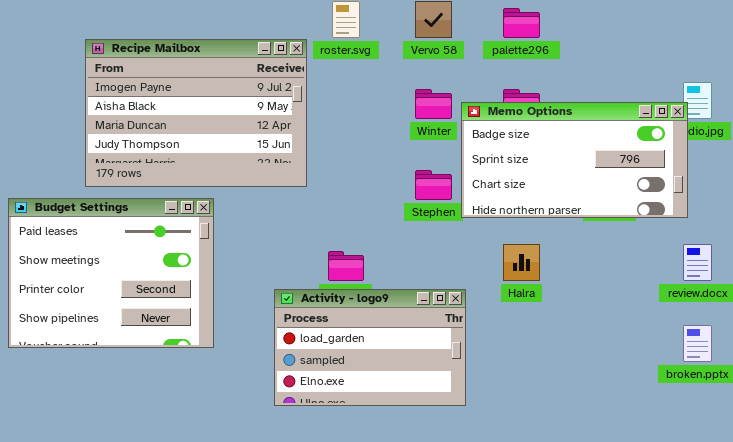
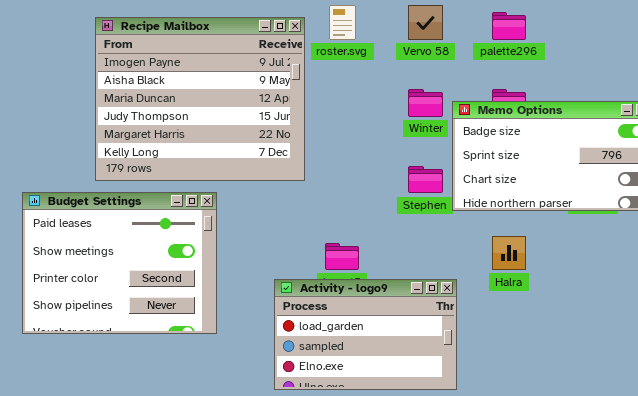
Recipe Mailbox: [85,39,307,187] -> [95,17,305,181], resized

